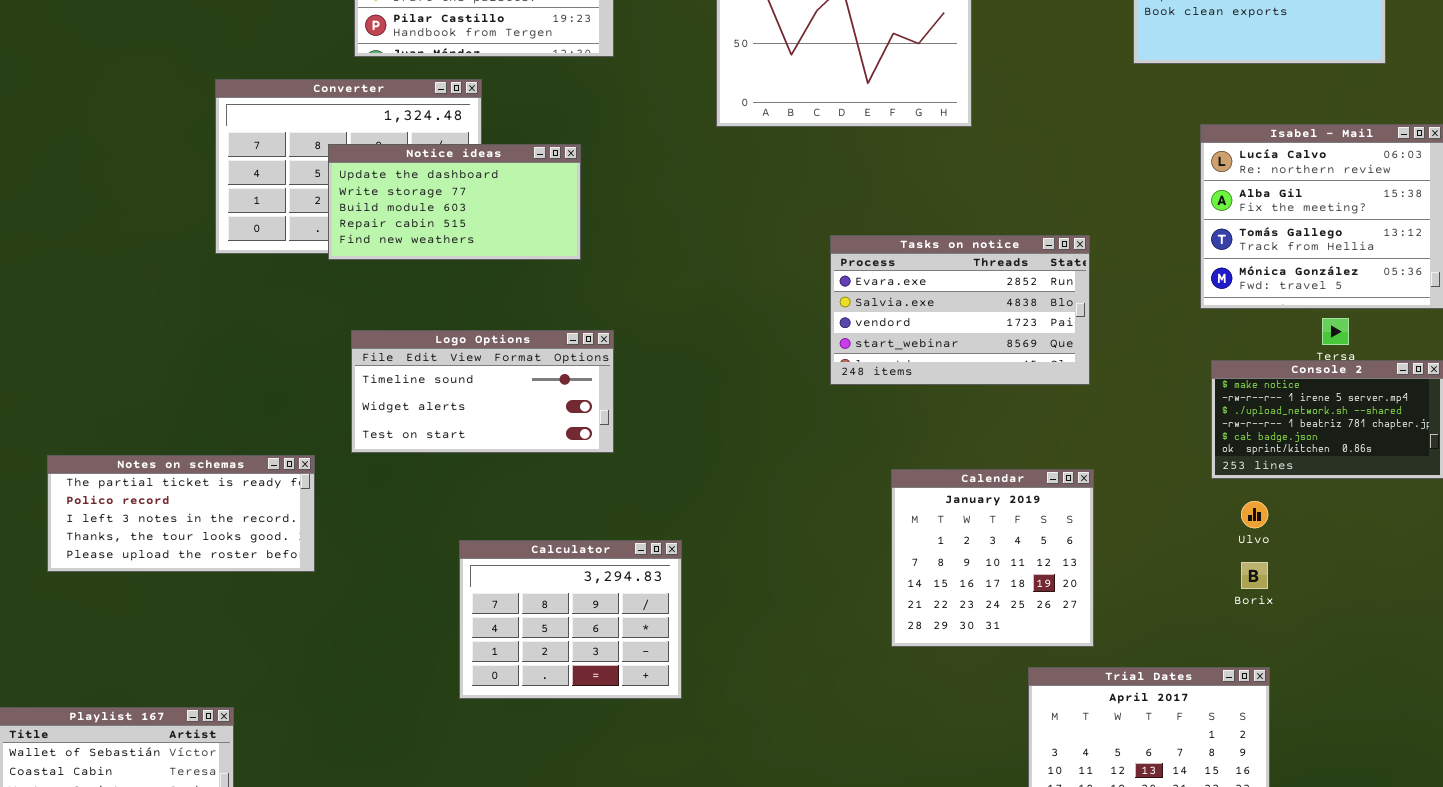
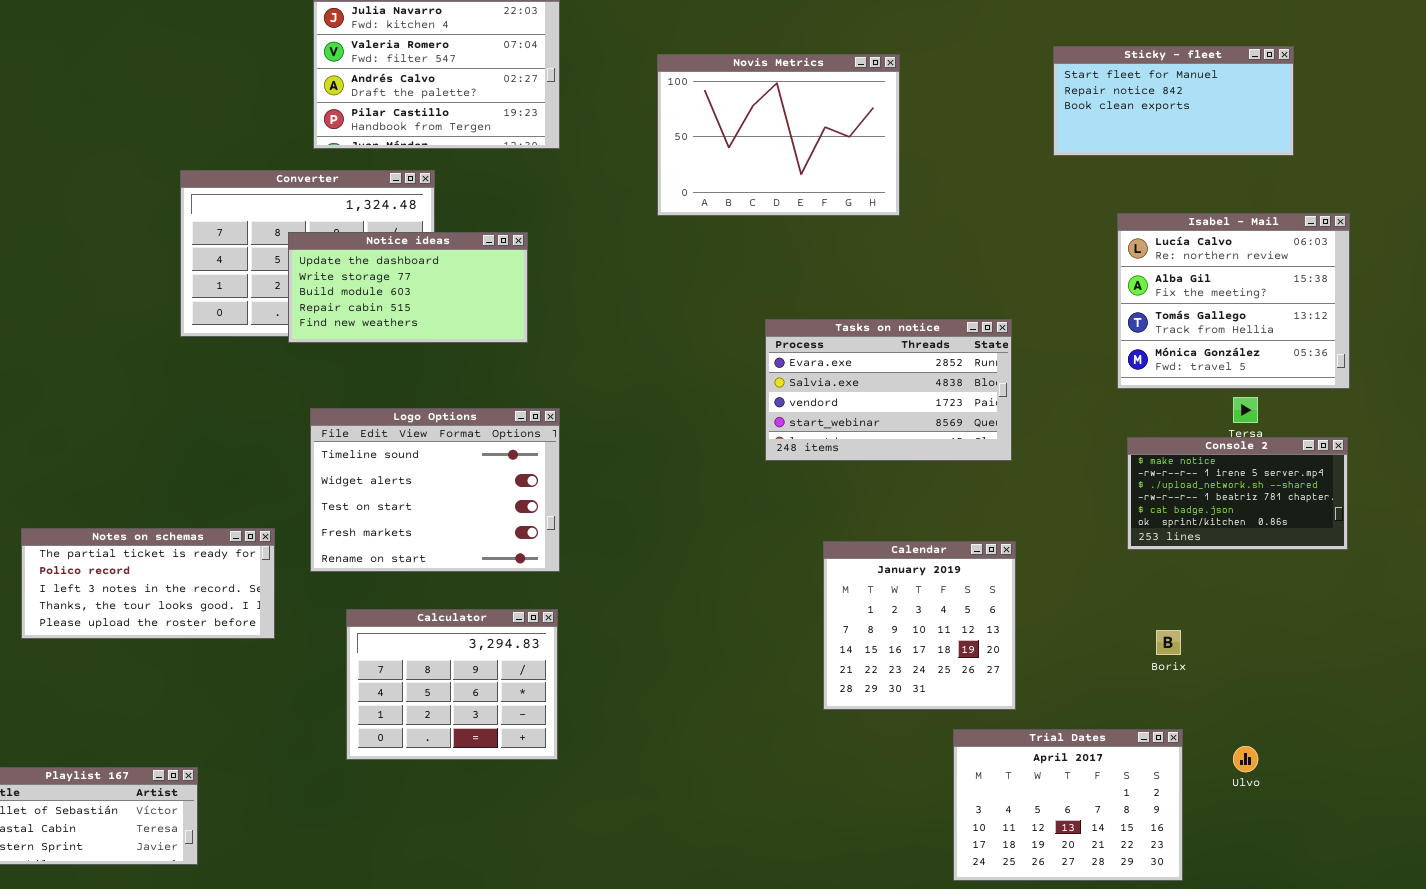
Logo Options: [351,330,614,453] -> [310,408,560,572], resized
Ulvo: [1241,501,1268,528] -> [1233,746,1258,772], moved
Calculator: [459,540,682,699] -> [346,609,558,760], moved

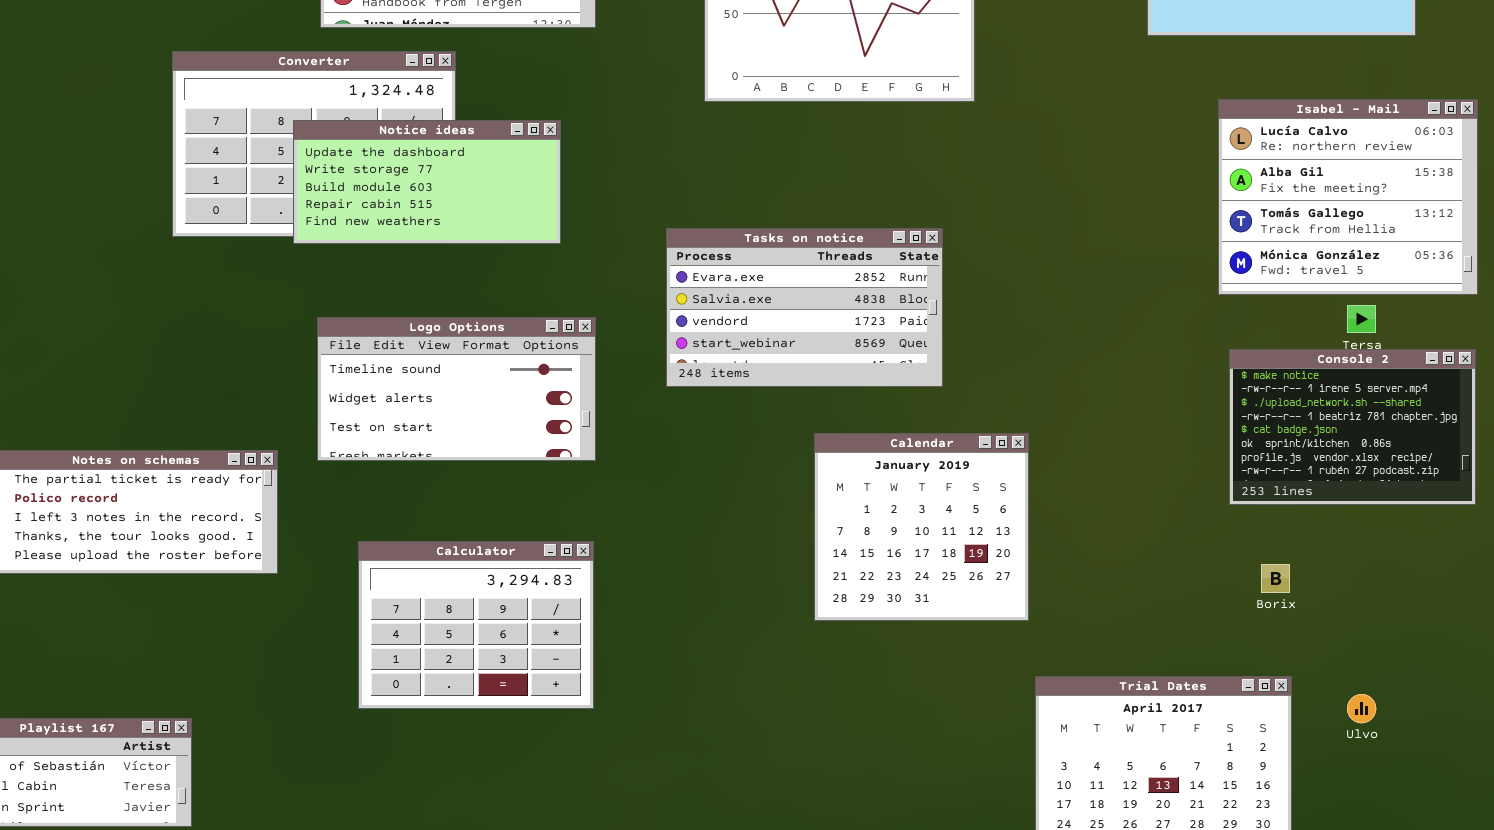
Tasks on notice: [765,319,1012,461] -> [666,228,943,387], moved
Logo Options: [310,408,560,572] -> [317,317,596,461], resized
Console 2: [1127,437,1348,550] -> [1229,349,1476,505], resized
Calendar: [823,541,1016,710] -> [814,433,1029,621], moved

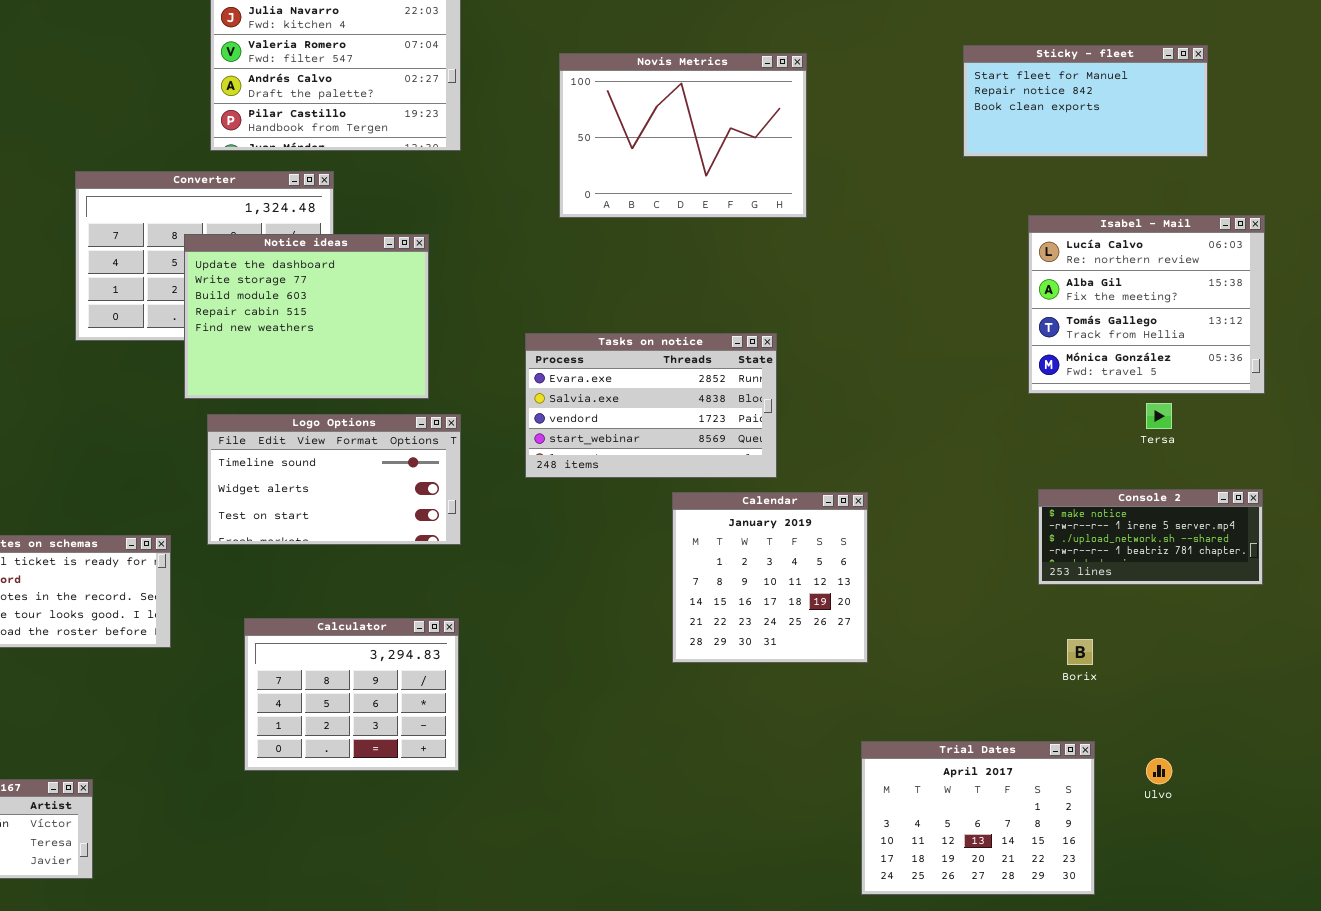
Notice ideas: [293,120,561,244] -> [184,234,429,399], resized
Console 2: [1229,349,1476,505] -> [1038,489,1263,585], resized
Calendar: [814,433,1029,621] -> [672,492,868,663], moved

